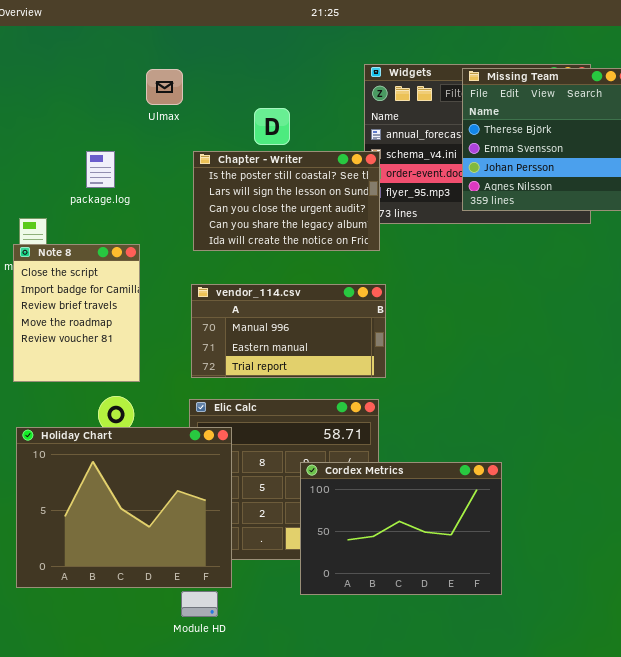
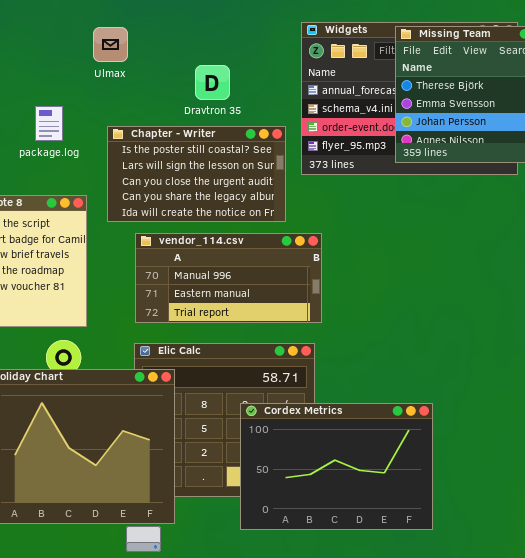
Chapter - Writer: [193,151,380,251] -> [107,126,286,222], moved

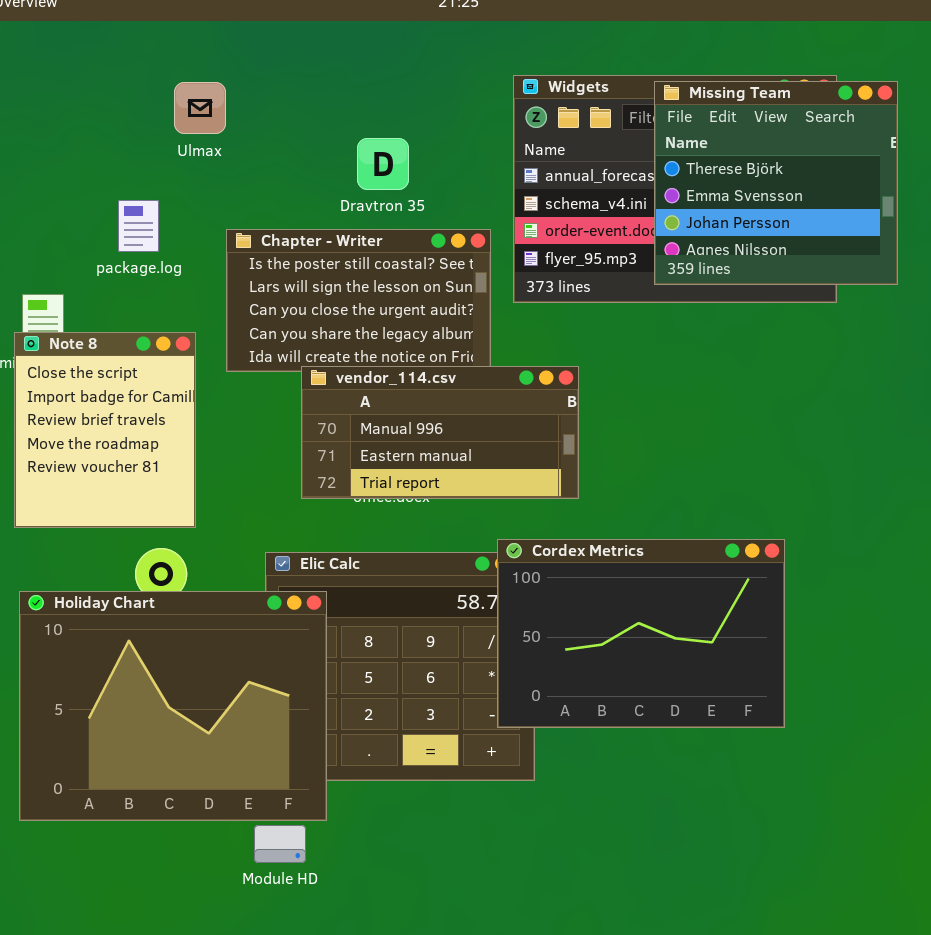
Ulmax: [93,27,128,62] -> [174,82,226,134], moved
vendor_114.csv: [135,233,322,323] -> [301,366,579,499], moved
Cordex Metrics: [240,403,433,530] -> [497,539,785,728], moved

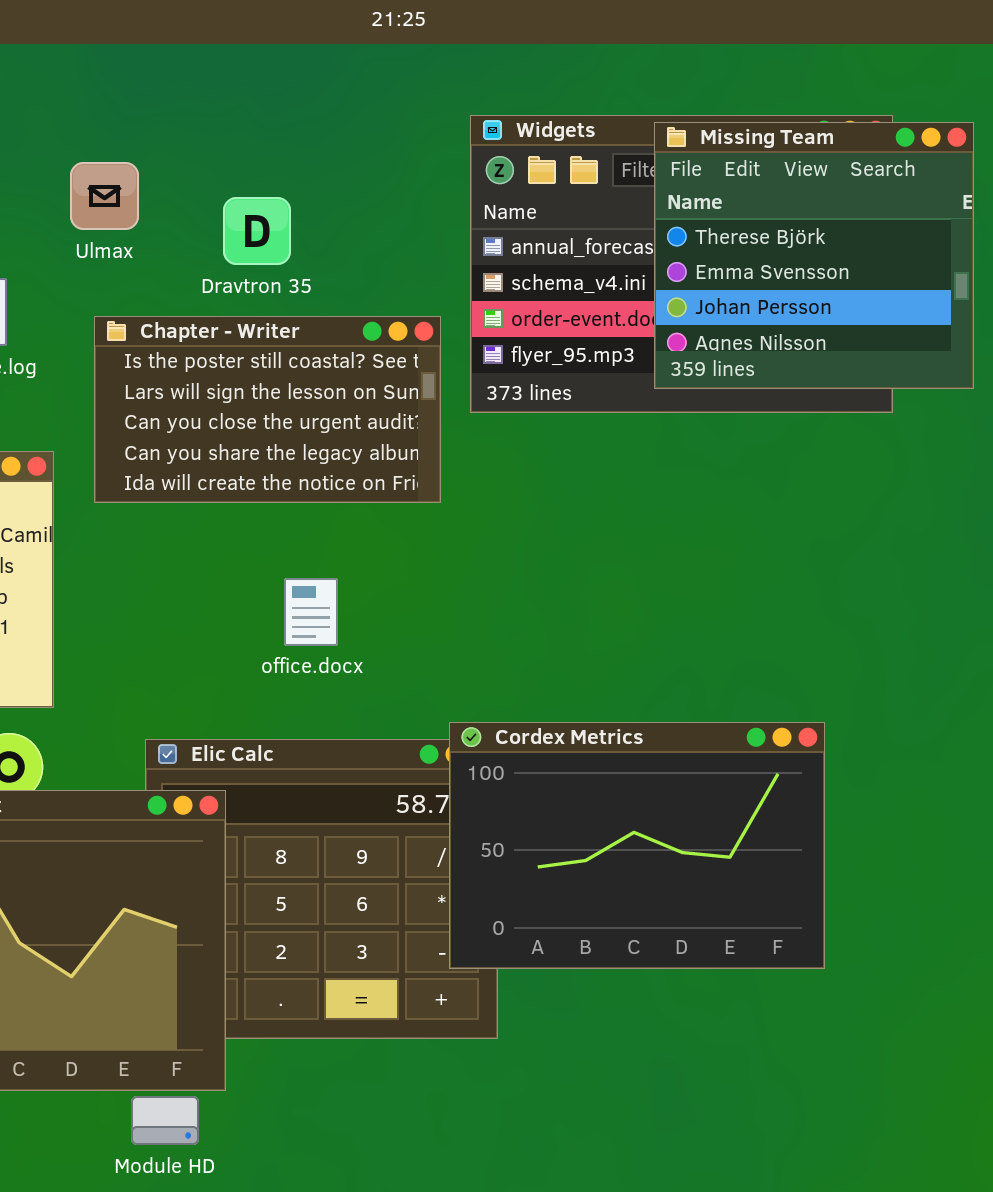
Ulmax: [174,82,226,134] -> [70,162,139,230], moved
Dravtron 35: [357,138,409,190] -> [223,197,291,265], moved
vendor_114.csv: [301,366,579,499] -> none, closed

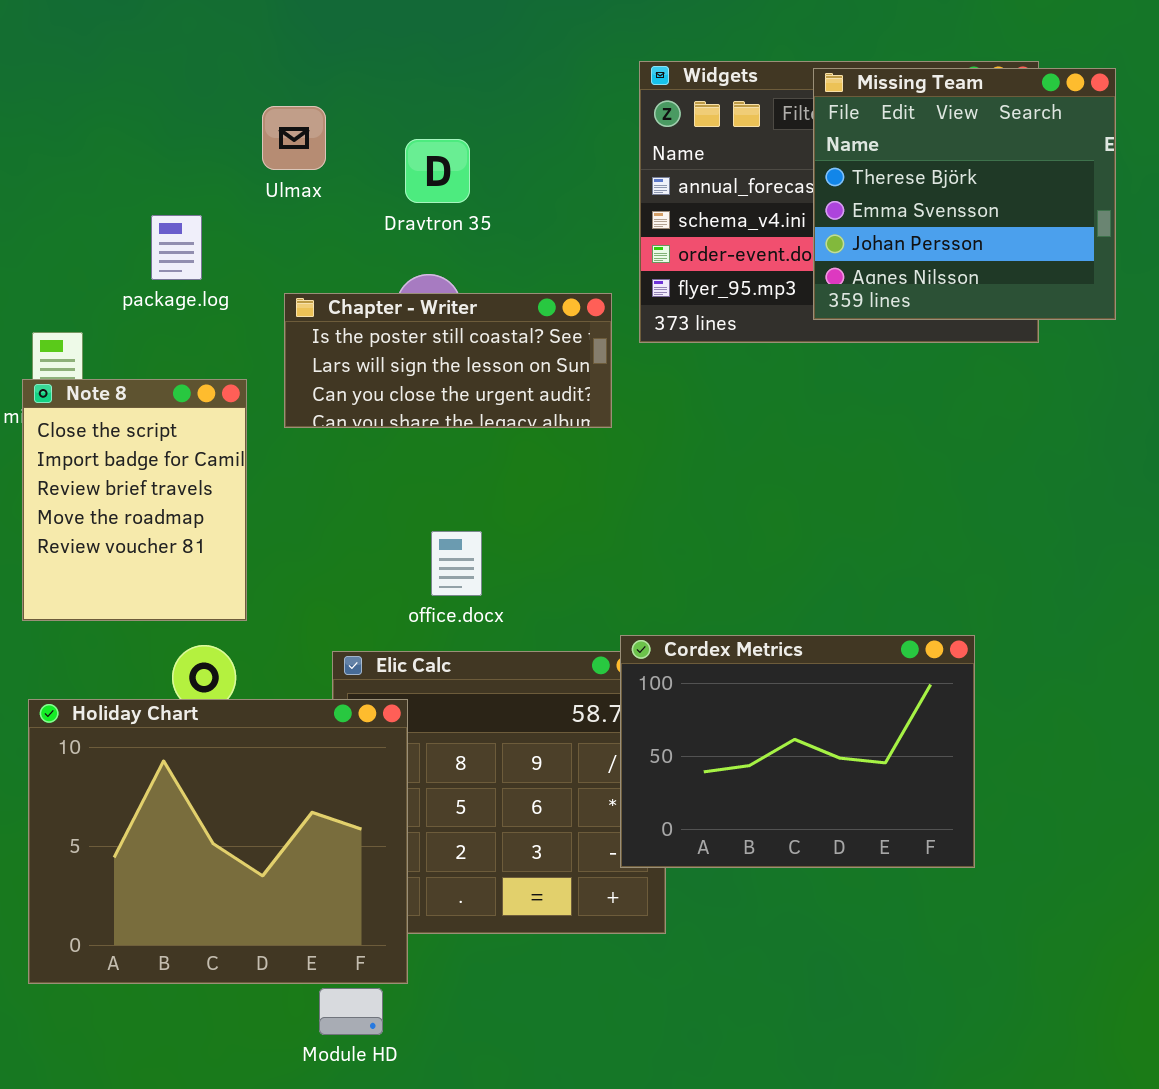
Chapter - Writer: [94,316,441,503] -> [284,293,612,428], resized
office.docx: [284,578,338,646] -> [431,531,482,596], moved

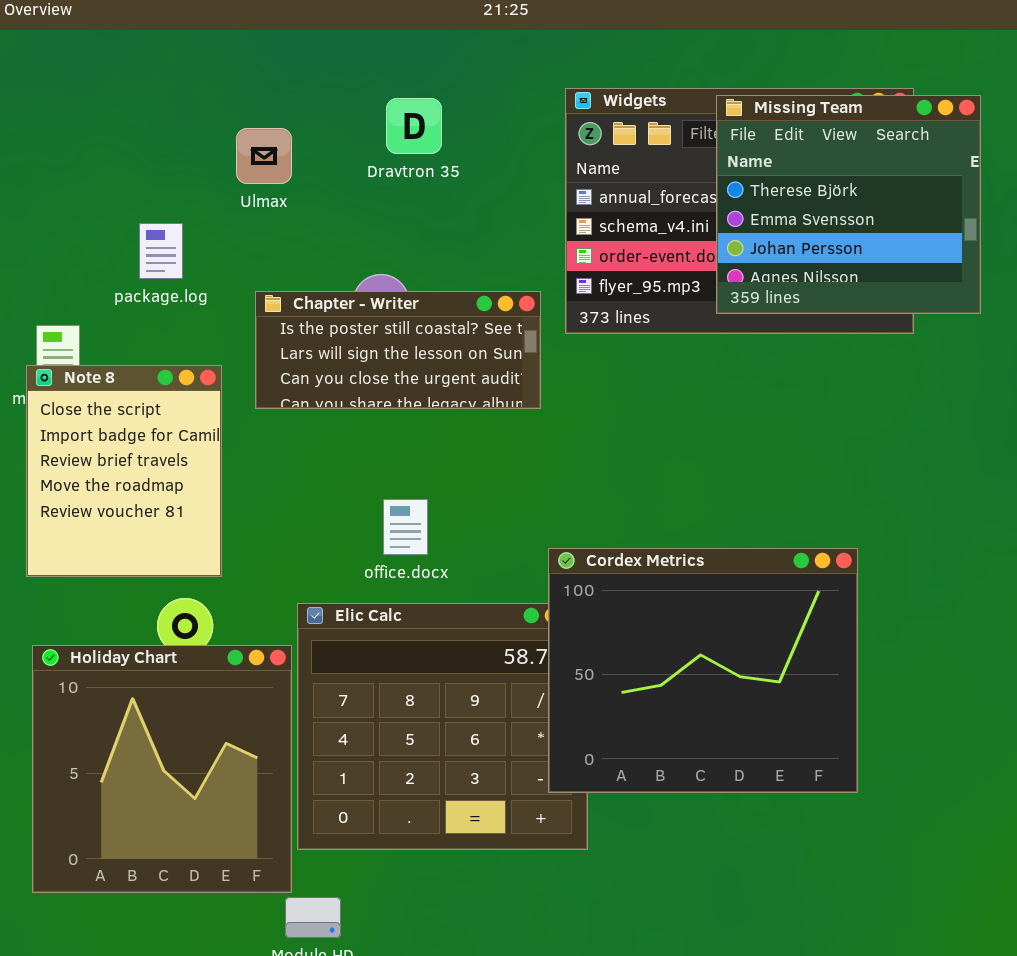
Dravtron 35: [405,139,470,203] -> [386,98,442,154], moved
Cordex Metrics: [620,635,975,868] -> [548,548,858,793], resized
Holiday Chart: [28,699,408,984] -> [32,645,292,893], resized

